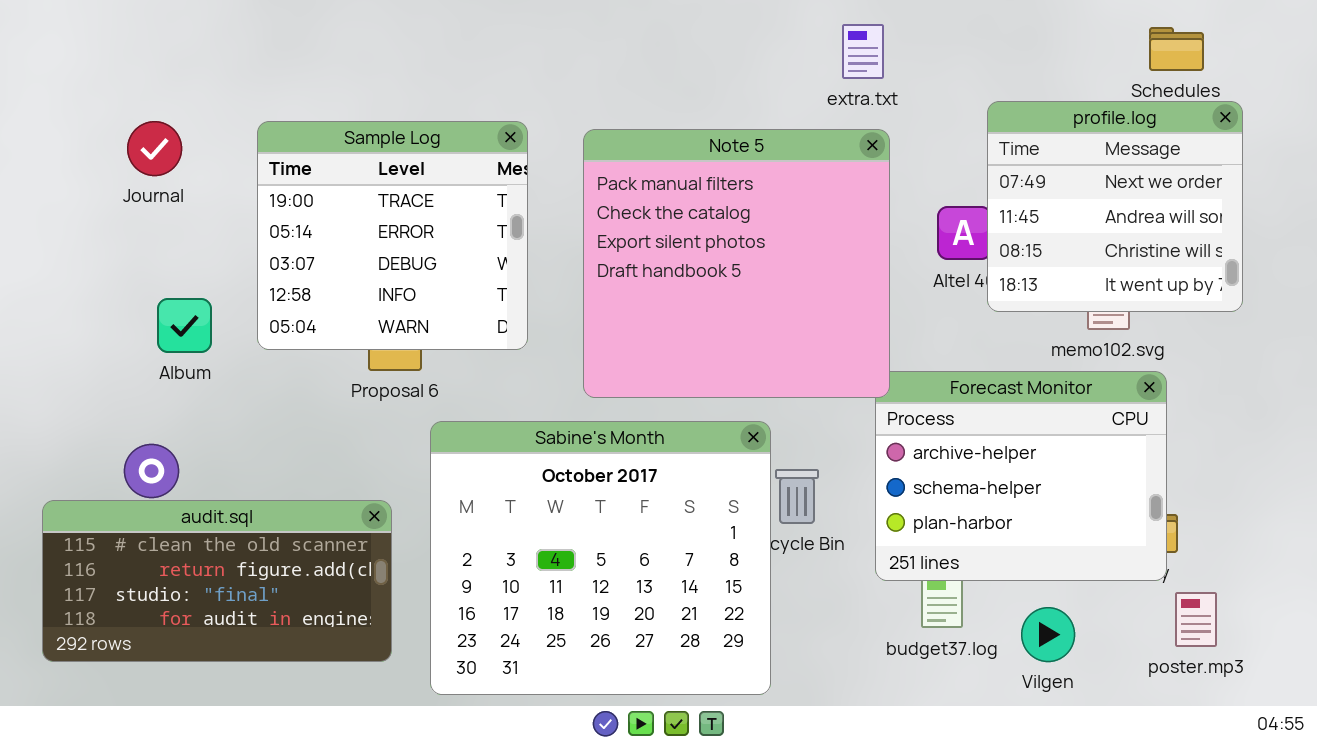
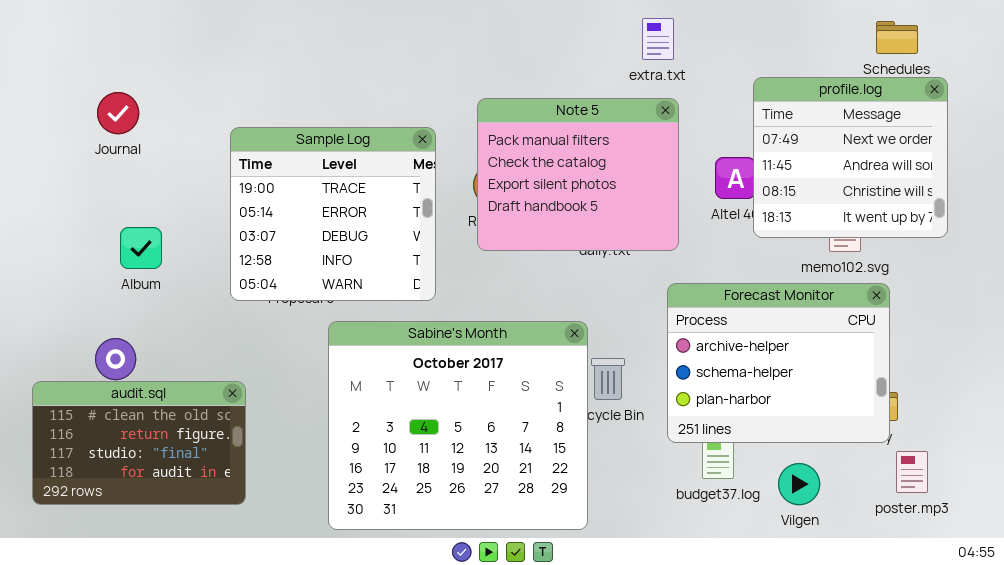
Sample Log: [257,121,528,350] -> [230,127,436,301], moved
Note 5: [583,129,890,398] -> [477,98,679,251], resized
audit.sql: [42,500,392,662] -> [32,381,246,505], resized

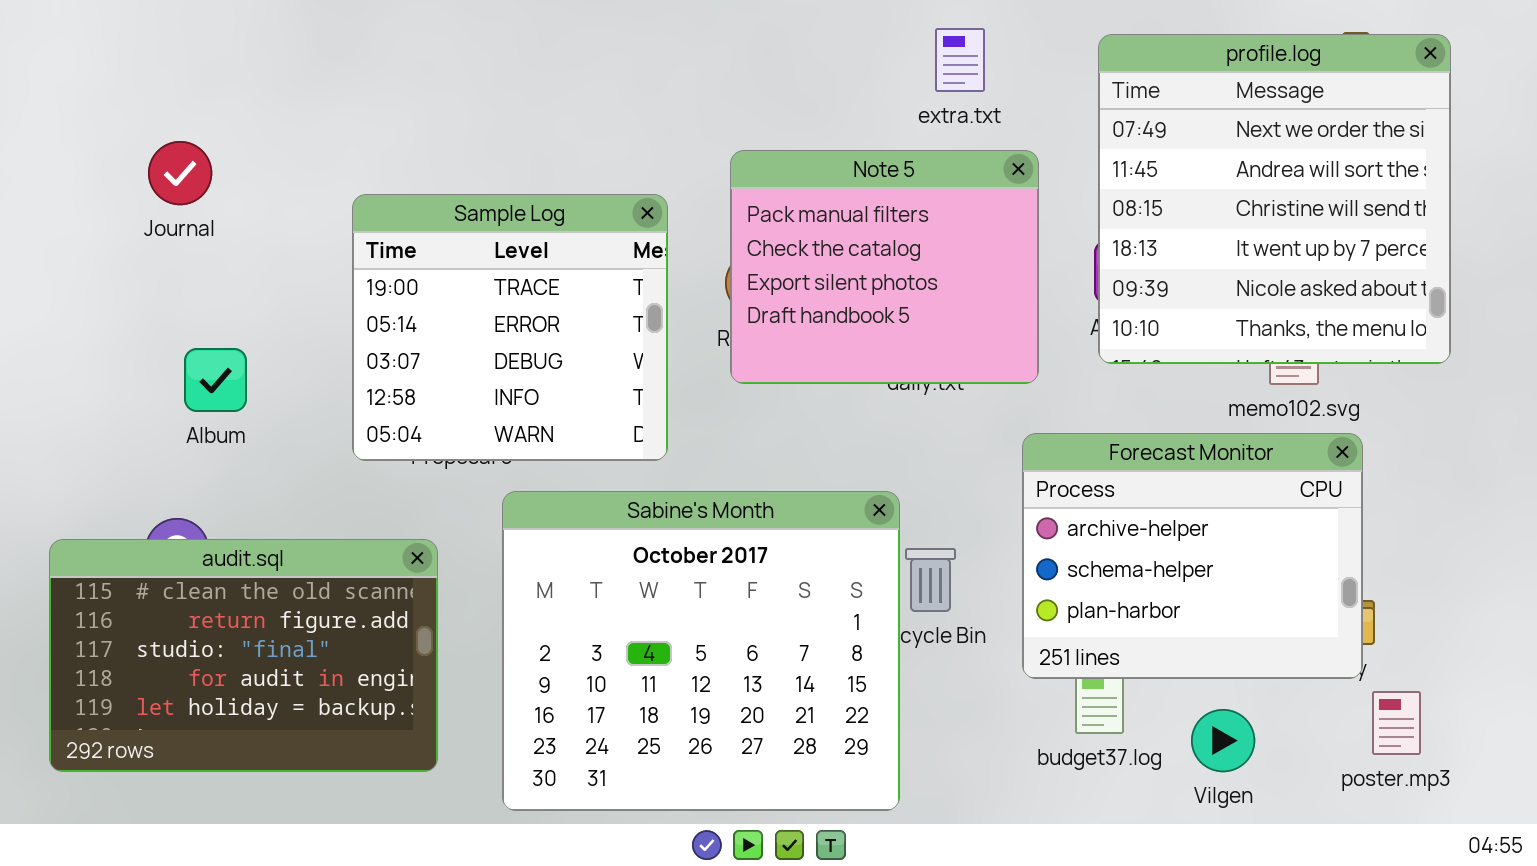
extra.txt: [642,18,674,60] -> [935,28,985,92], moved
profile.log: [753,77,948,238] -> [1098,34,1451,364], resized
audit.sql: [32,381,246,505] -> [49,539,438,772], resized

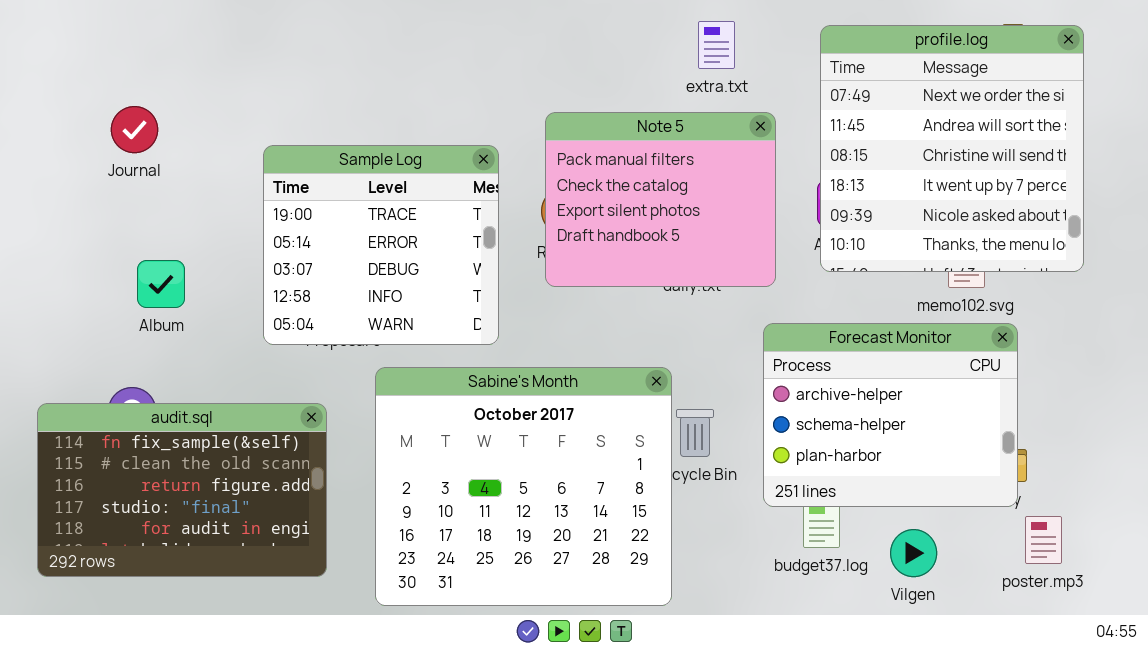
audit.sql: [49,539,438,772] -> [37,403,327,577], scrolled up 1 row

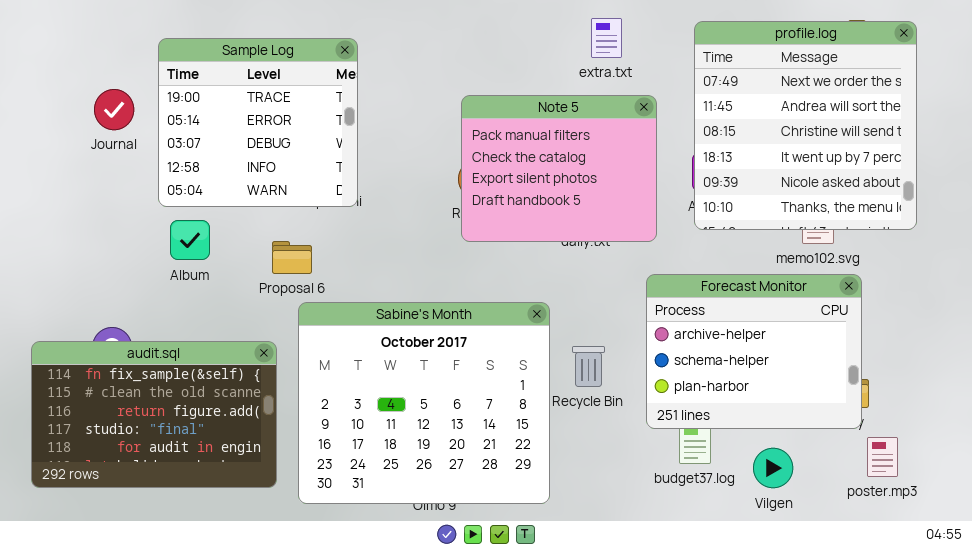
Sample Log: [263,145,499,345] -> [158,38,358,207], moved
Album: [137,260,185,308] -> [170,220,210,260], moved
Sabine's Month: [375,367,672,606] -> [298,302,550,504], moved

